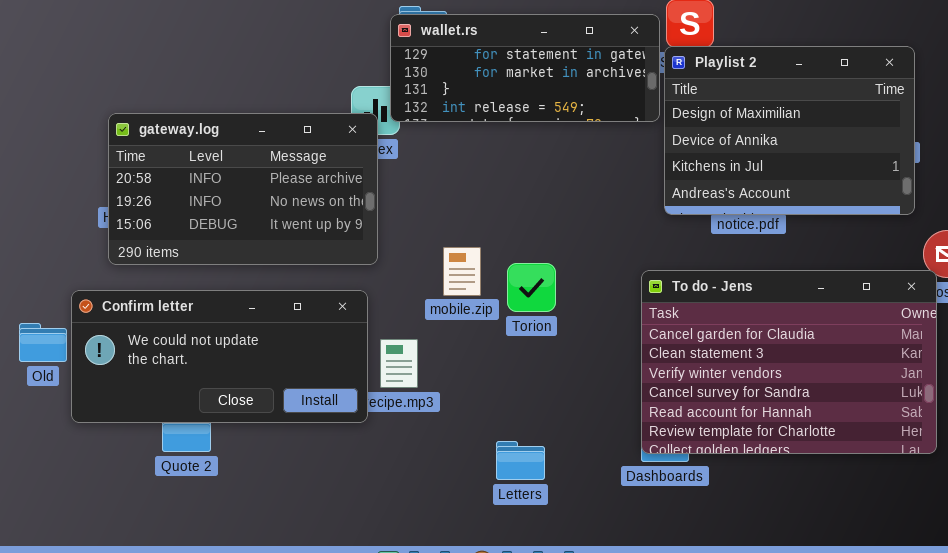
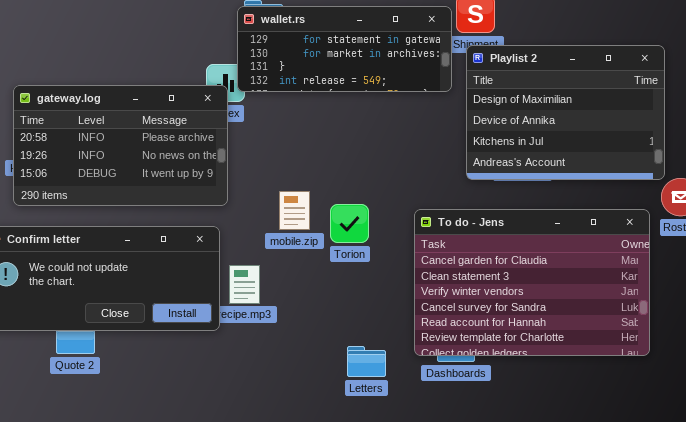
Playlist 2: [664,46,915,215] -> [466,45,665,180], moved
To do - Jens: [641,270,937,454] -> [414,209,650,356], moved
Letters: [496,441,545,480] -> [347,346,386,377], moved

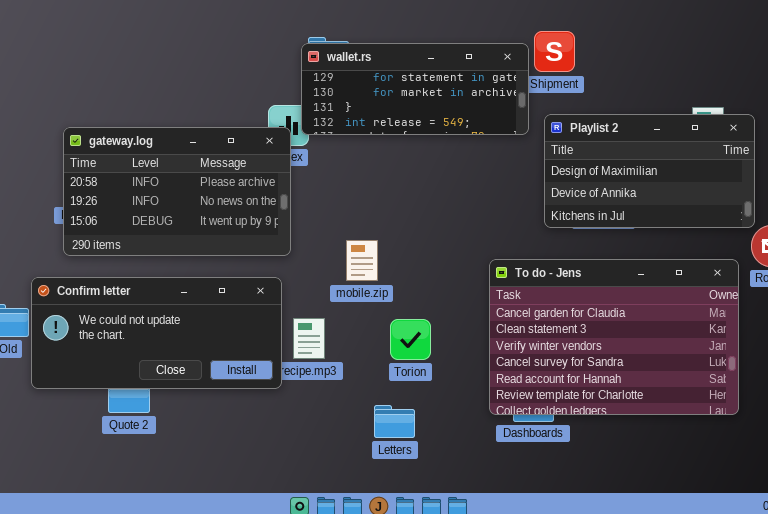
Playlist 2: [466,45,665,180] -> [544,114,755,228], resized
Torion: [330,204,369,243] -> [390,319,431,360], moved
Letters: [347,346,386,377] -> [374,405,415,438], moved

